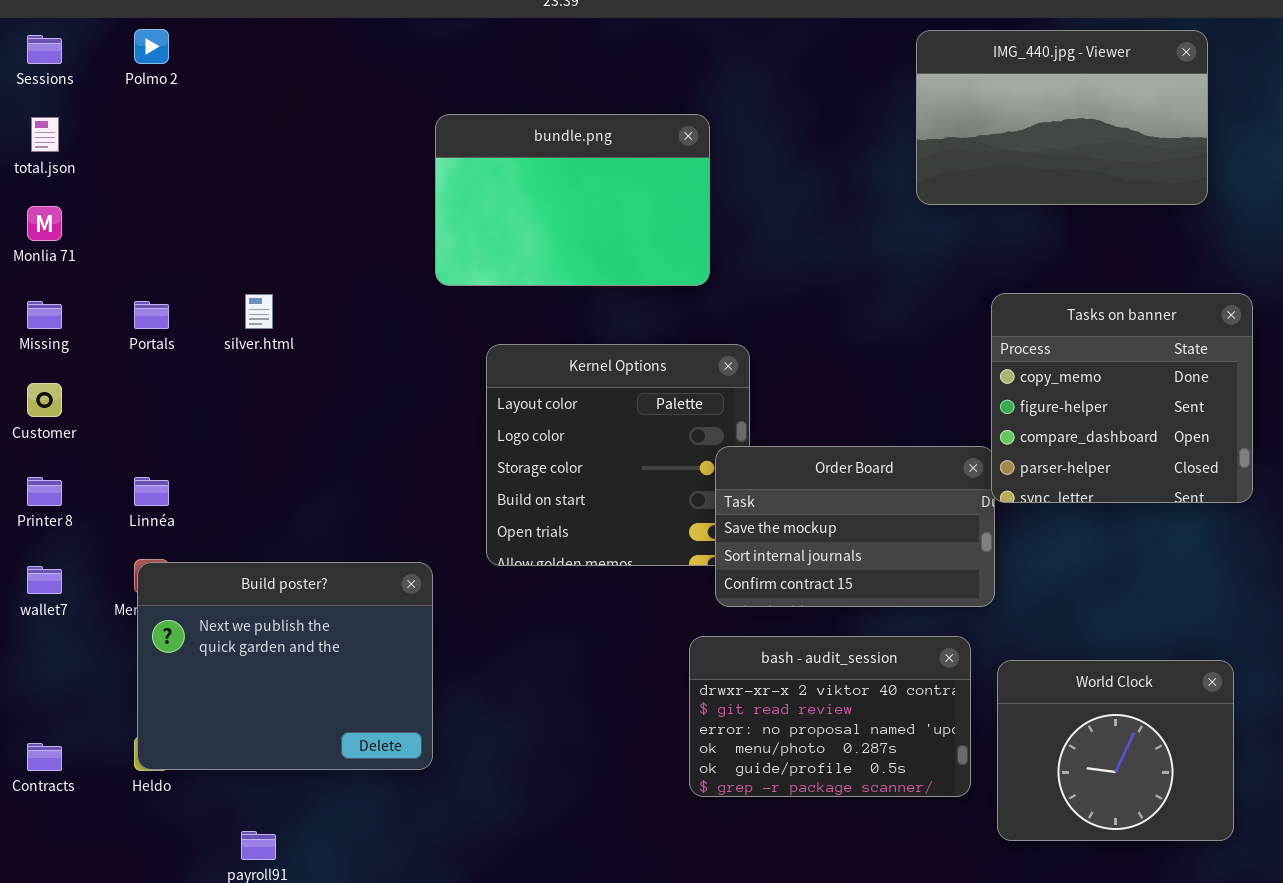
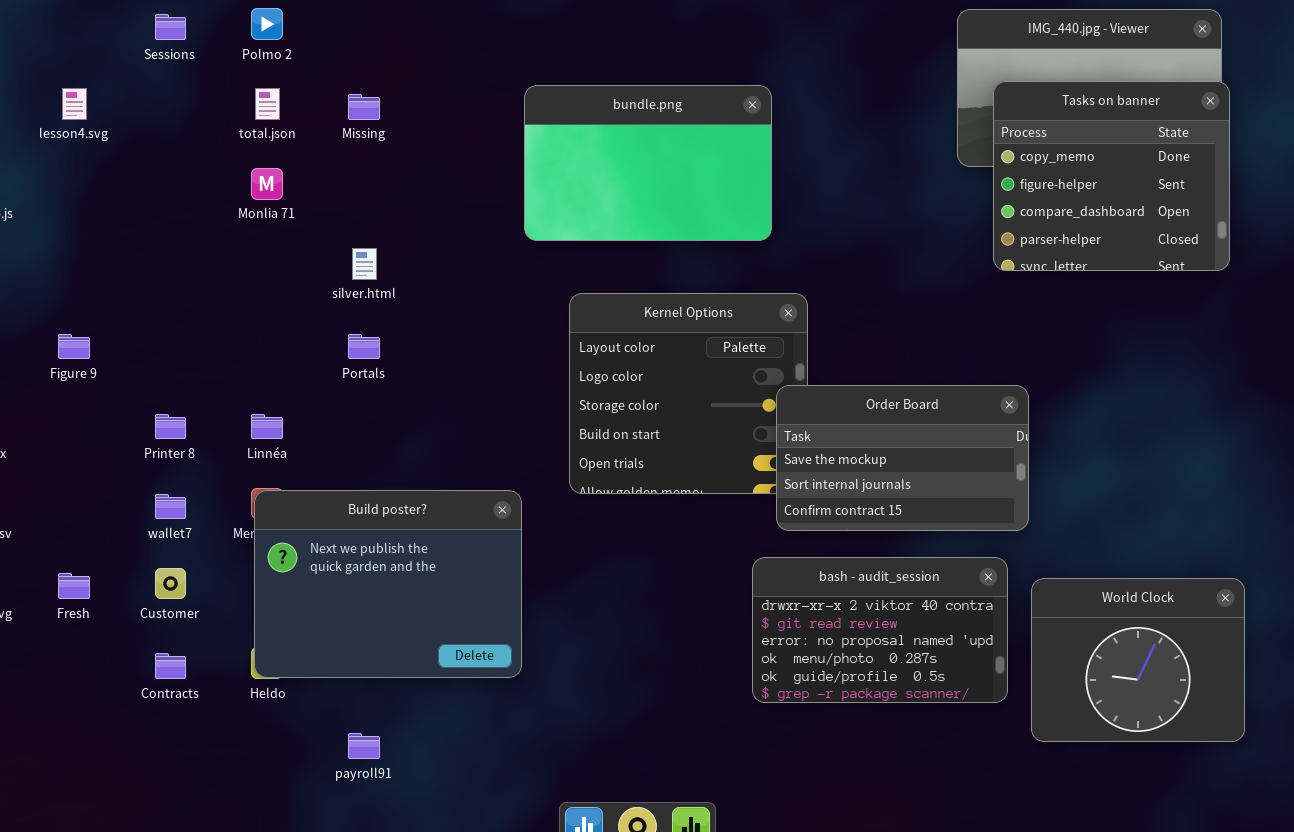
total.json: [31,117,59,152] -> [255,88,280,120], moved
Monlia 71: [27,206,62,241] -> [251,168,283,200], moved
Tasks on banner: [991,293,1253,503] -> [993,81,1230,271], moved
Missing: [27,301,62,329] -> [348,94,380,120], moved
Portals: [134,301,169,329] -> [348,334,380,359], moved
Customer: [27,383,62,417] -> [155,568,186,599], moved

